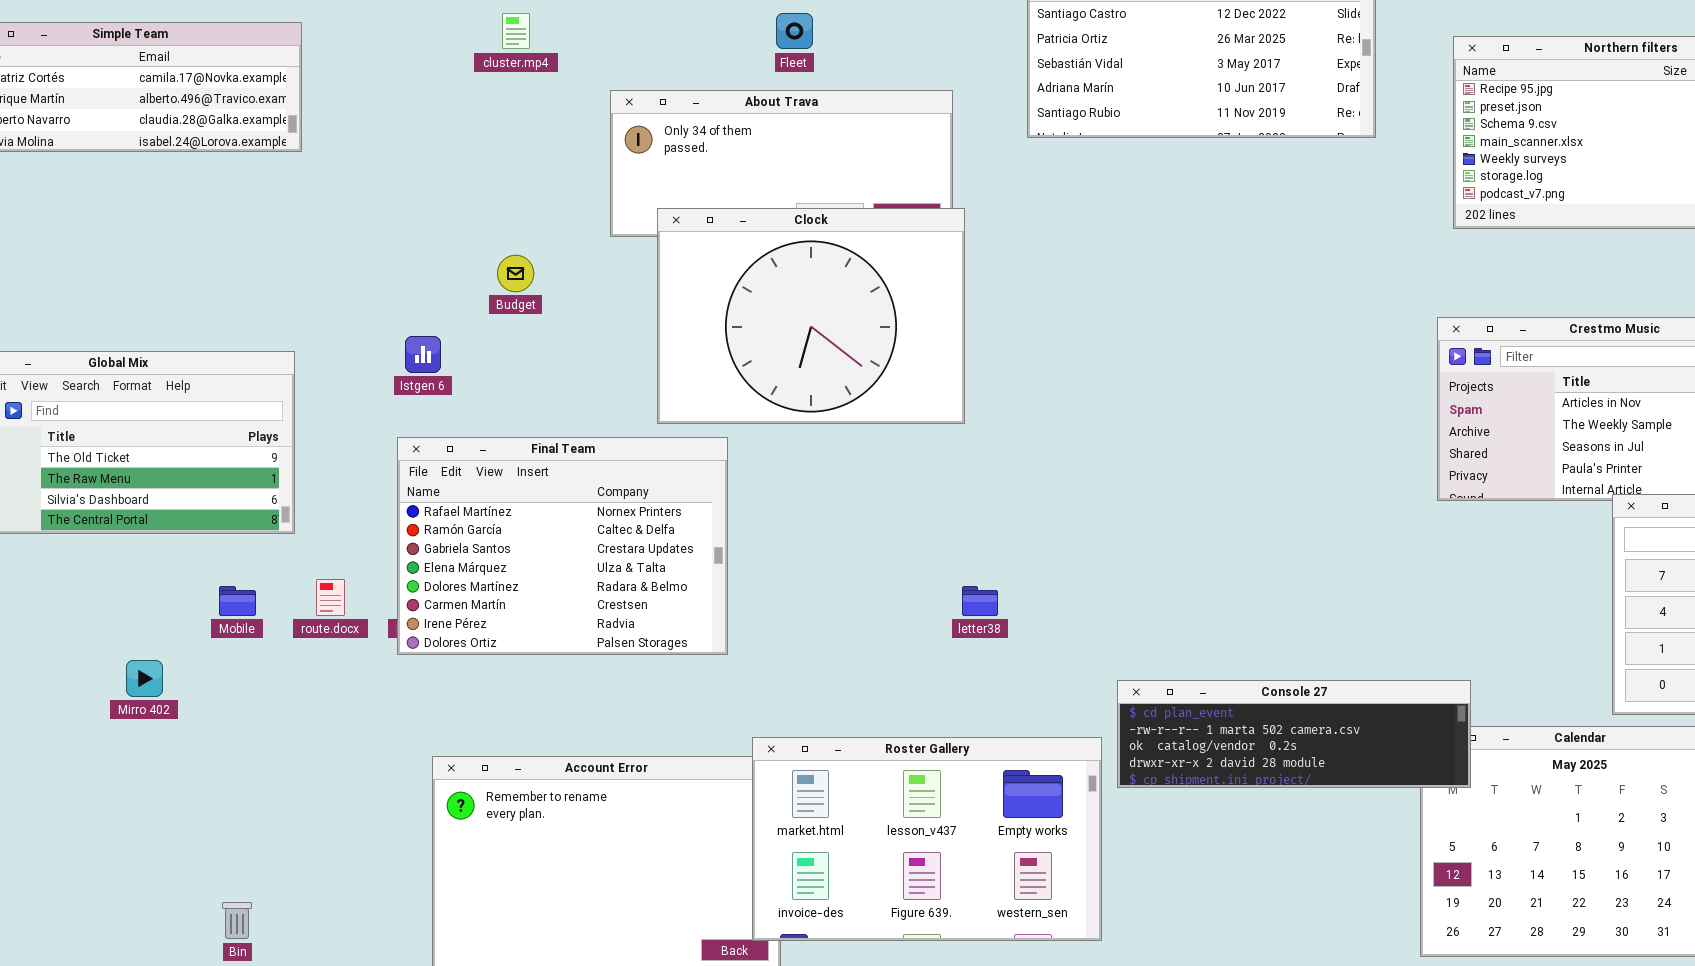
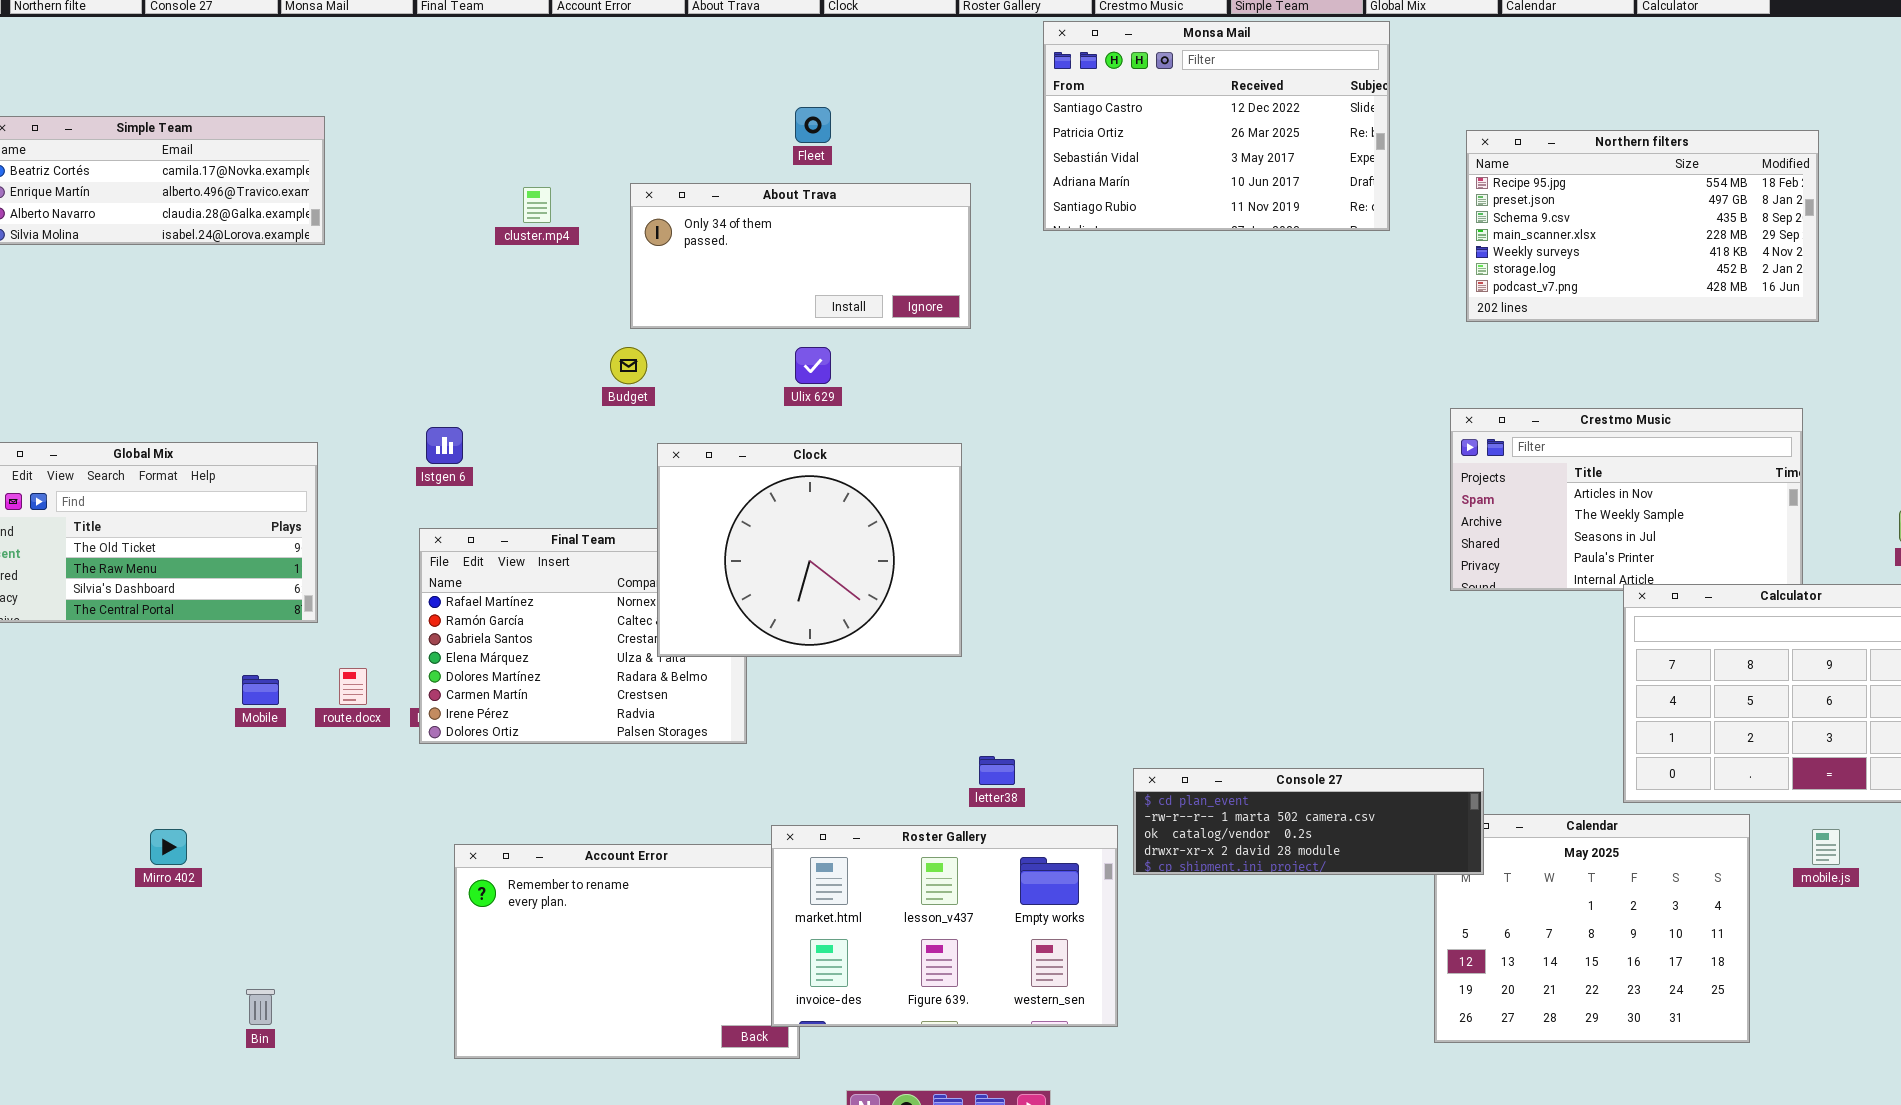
cluster.mp4: [502,13,530,49] -> [523,187,551,223], moved
Clock: [657,208,965,424] -> [657,443,962,657], moved
Budget: [497,255,534,292] -> [610,347,647,384], moved
letter38: [962,586,998,616] -> [979,756,1015,785], moved
Mirro 402: [126,660,163,697] -> [150,829,187,865], moved

